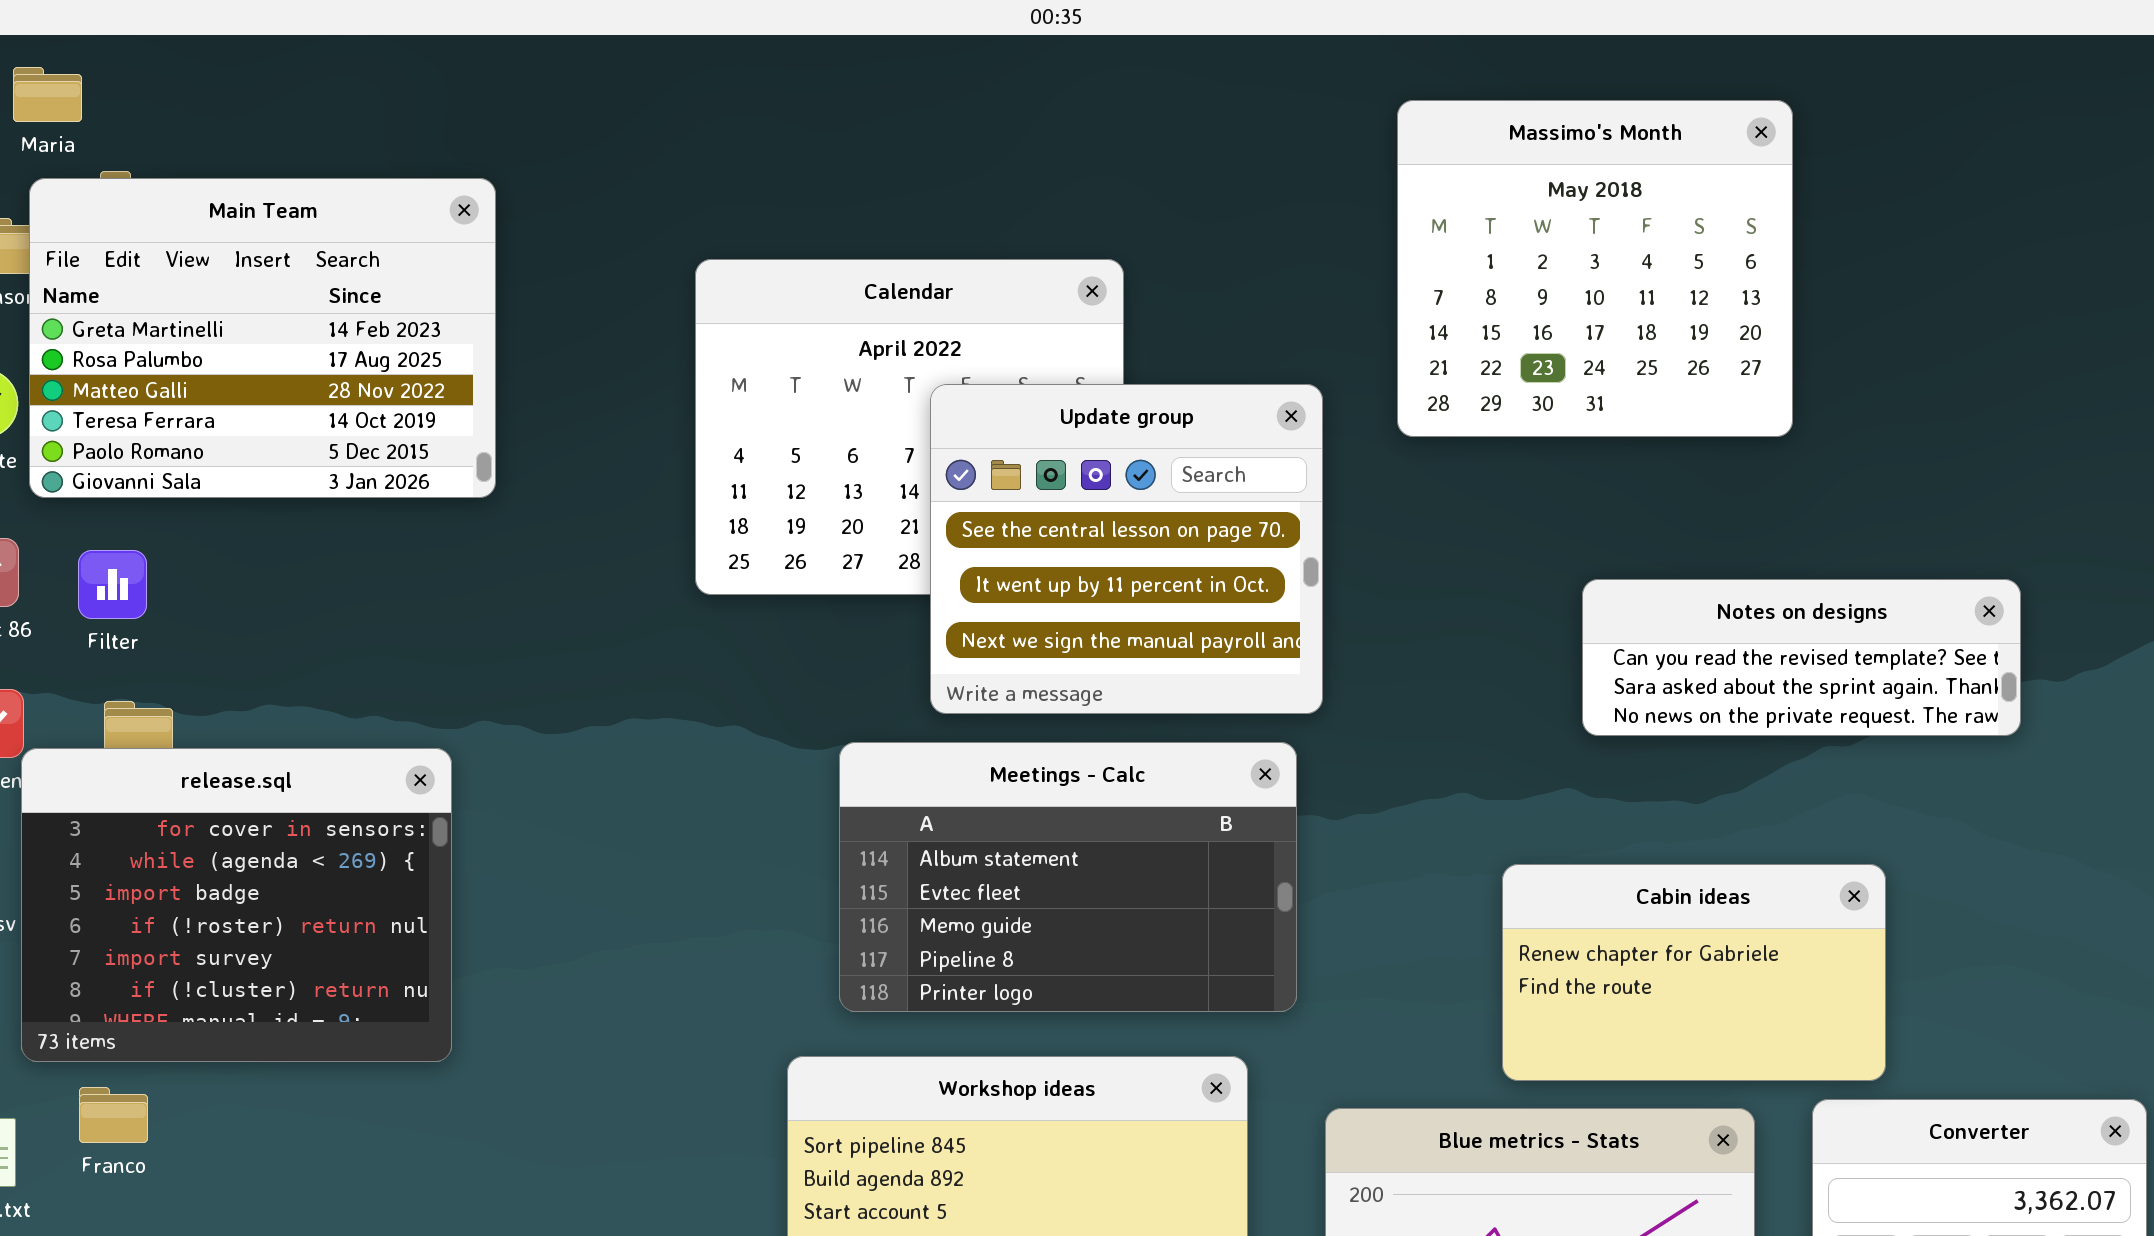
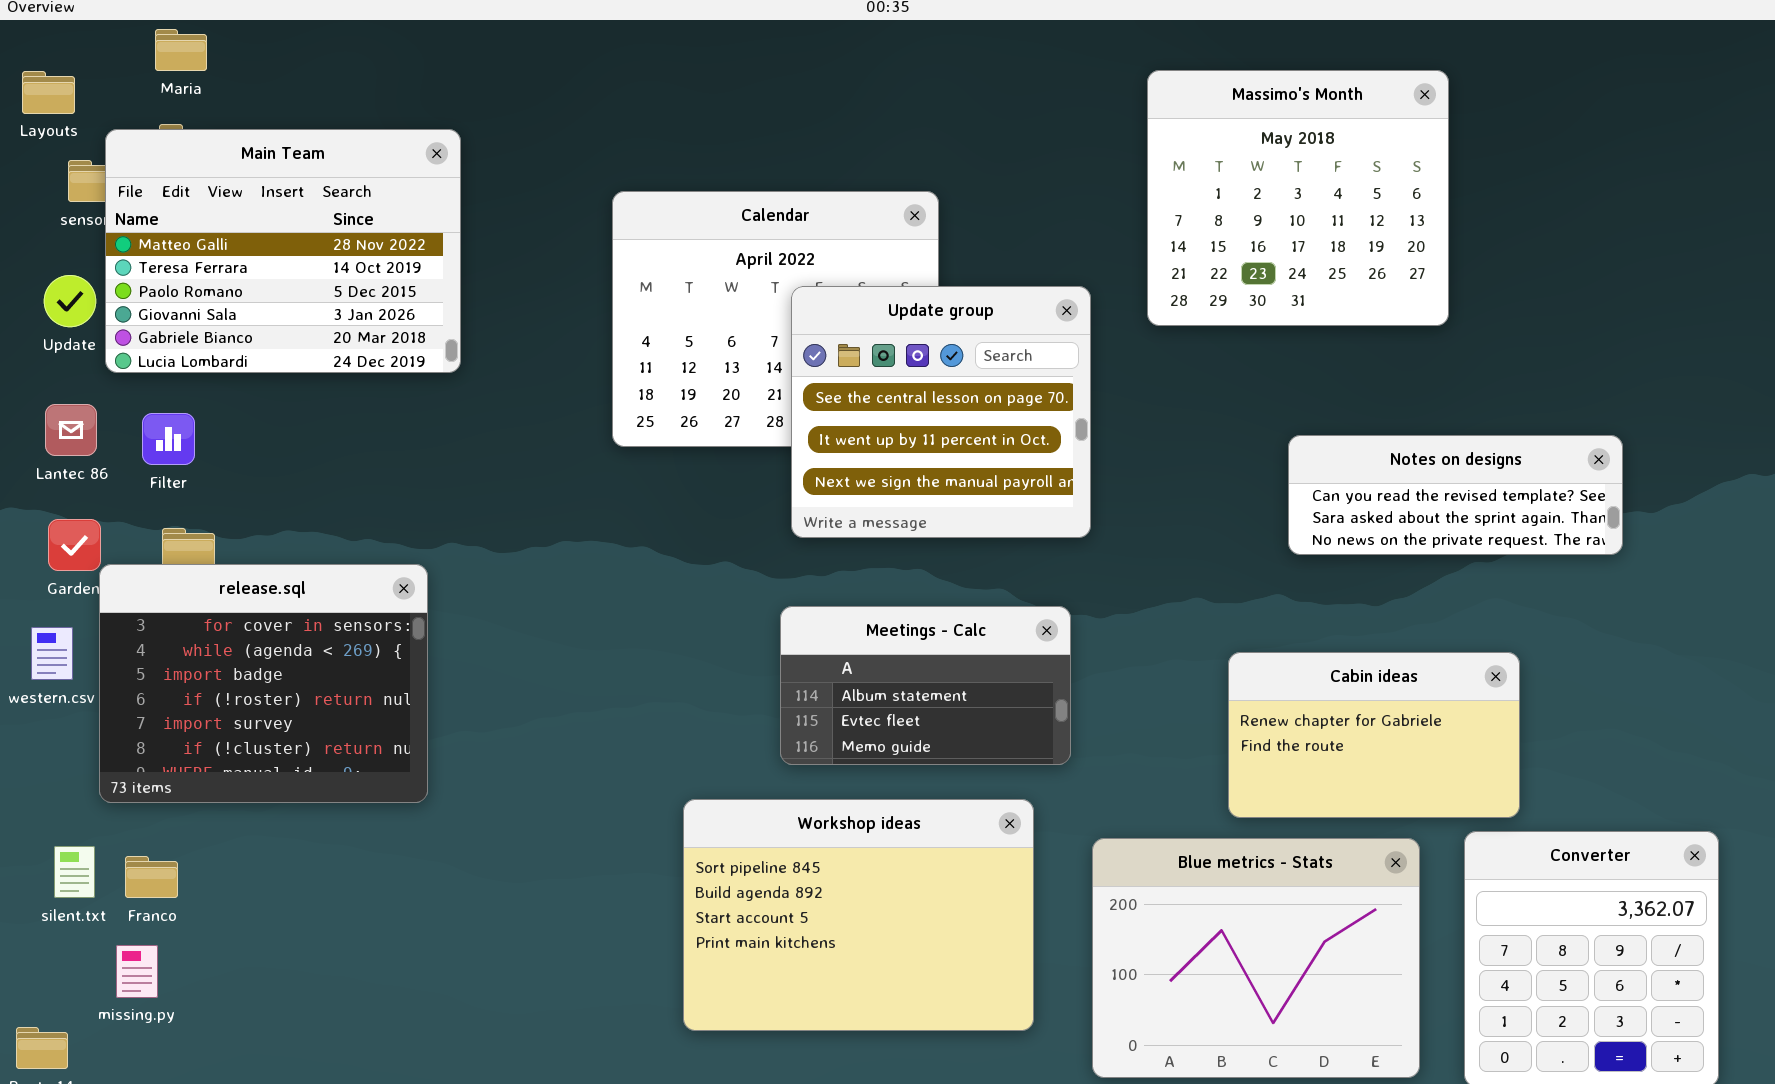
Maria: [13,67,82,122] -> [155,29,207,71], moved
Main Team: [29,178,496,498] -> [105,129,461,373], scrolled down 2 rows
Meetings - Calc: [839,742,1297,1012] -> [780,606,1071,765], resized
Franco: [79,1087,148,1143] -> [125,856,178,898], moved

